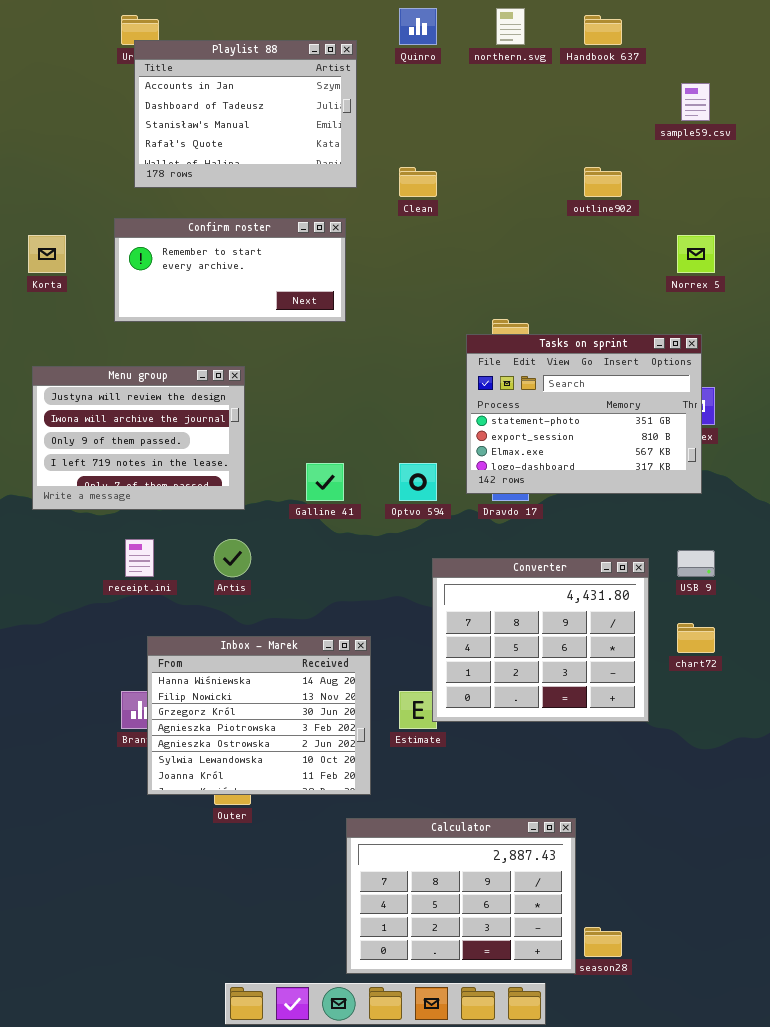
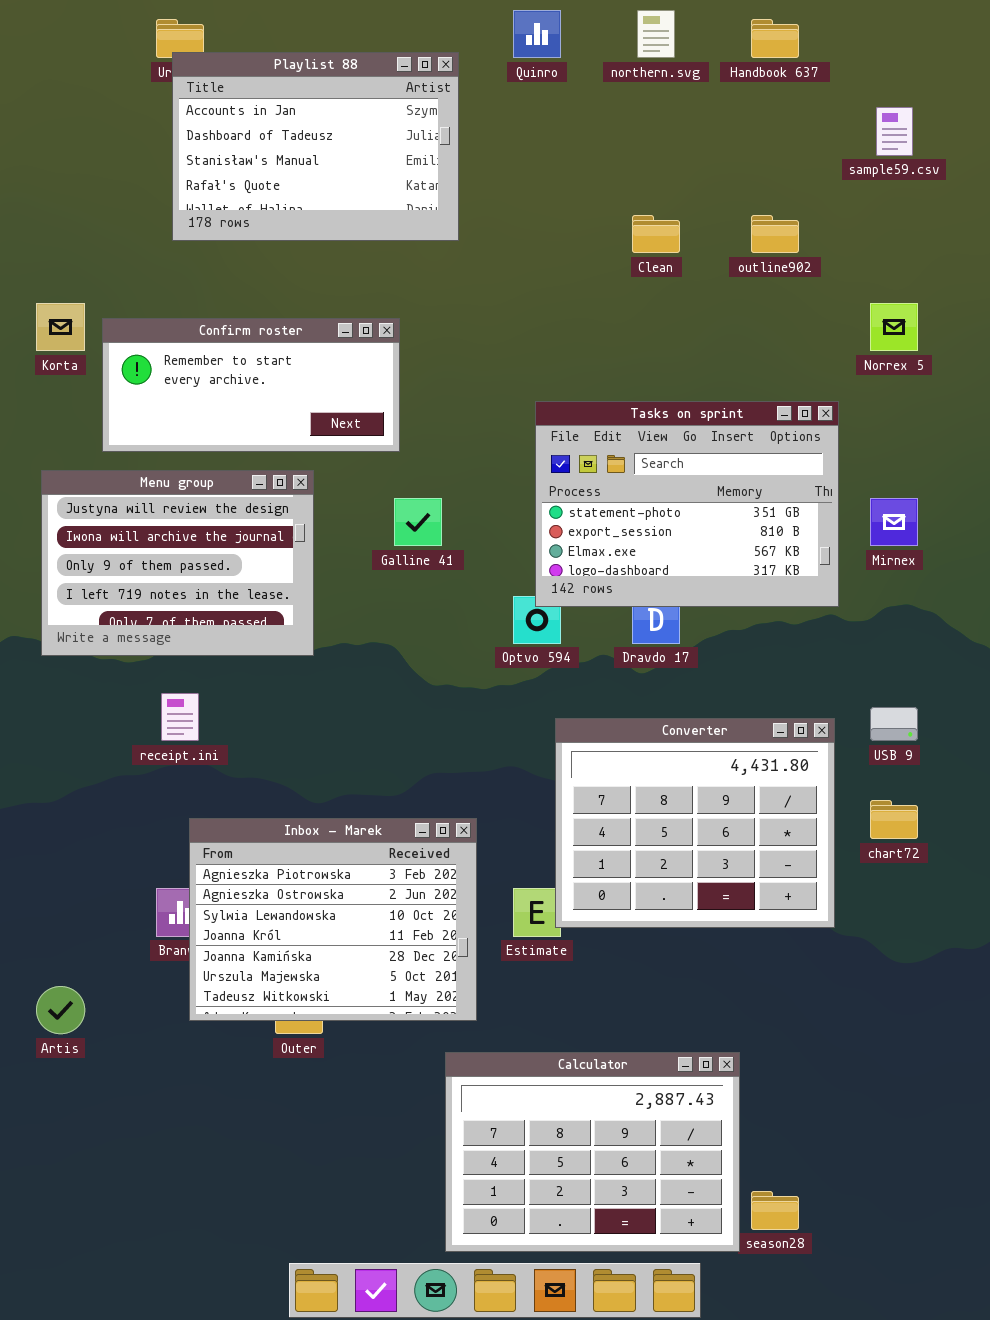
Clean: [399,167,437,197] -> [632,215,680,253], moved
Confirm roster: [114,218,346,322] -> [102,318,400,452], moved
Tasks on sprint: [466,334,702,494] -> [535,401,839,607], moved
Galline 41: [306,463,344,501] -> [394,498,442,546], moved
Artis: [214,539,251,577] -> [36,986,85,1034], moved
Inbox - Marek: [147,636,371,795] -> [189,818,477,1021], scrolled down 3 rows

